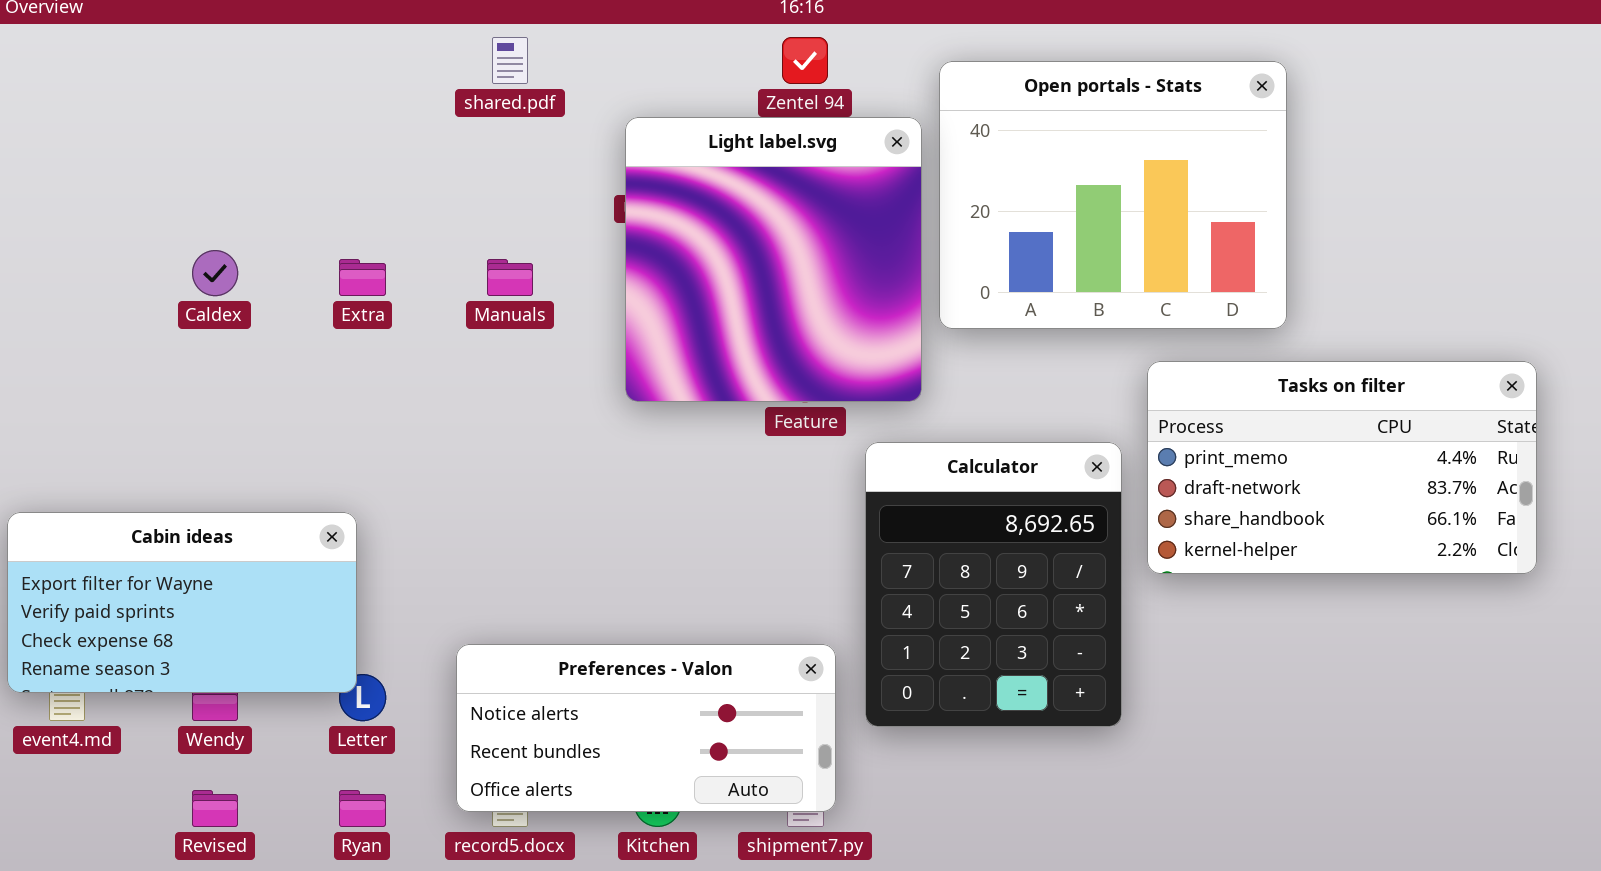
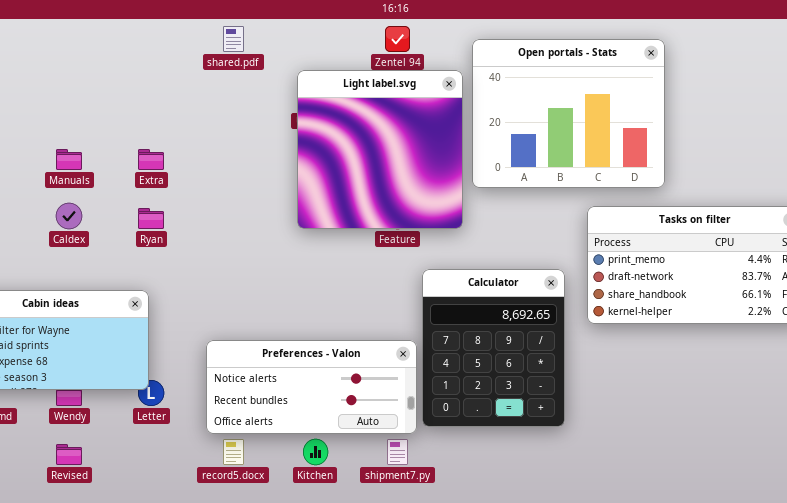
Caldex: [192,250,238,296] -> [56,203,82,229], moved
Manuals: [487,259,533,296] -> [56,149,82,170], moved
Calculator: [865,442,1122,727] -> [422,269,565,427], moved
Preferences - Valon: [456,644,836,812] -> [206,340,417,434], moved
Ryan: [339,790,386,827] -> [138,208,164,229], moved

